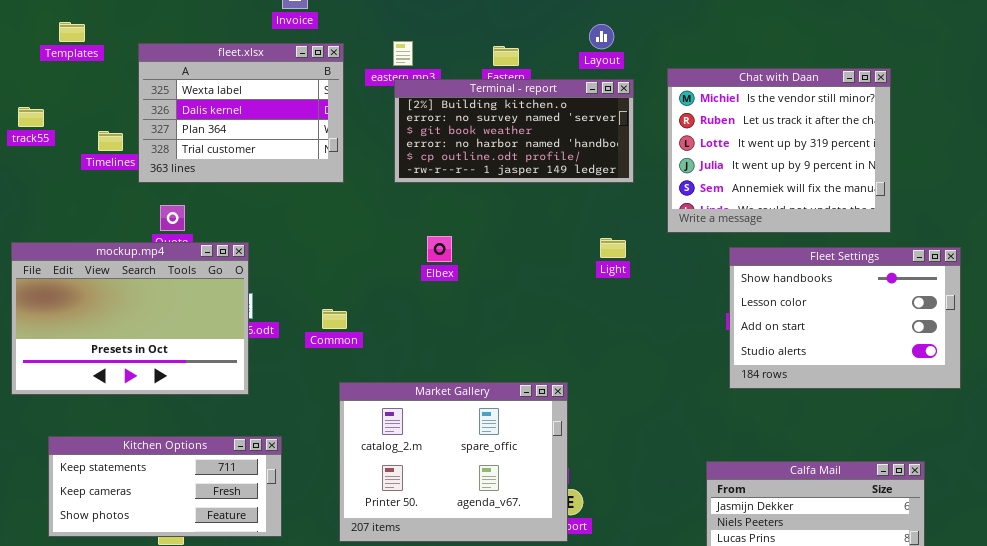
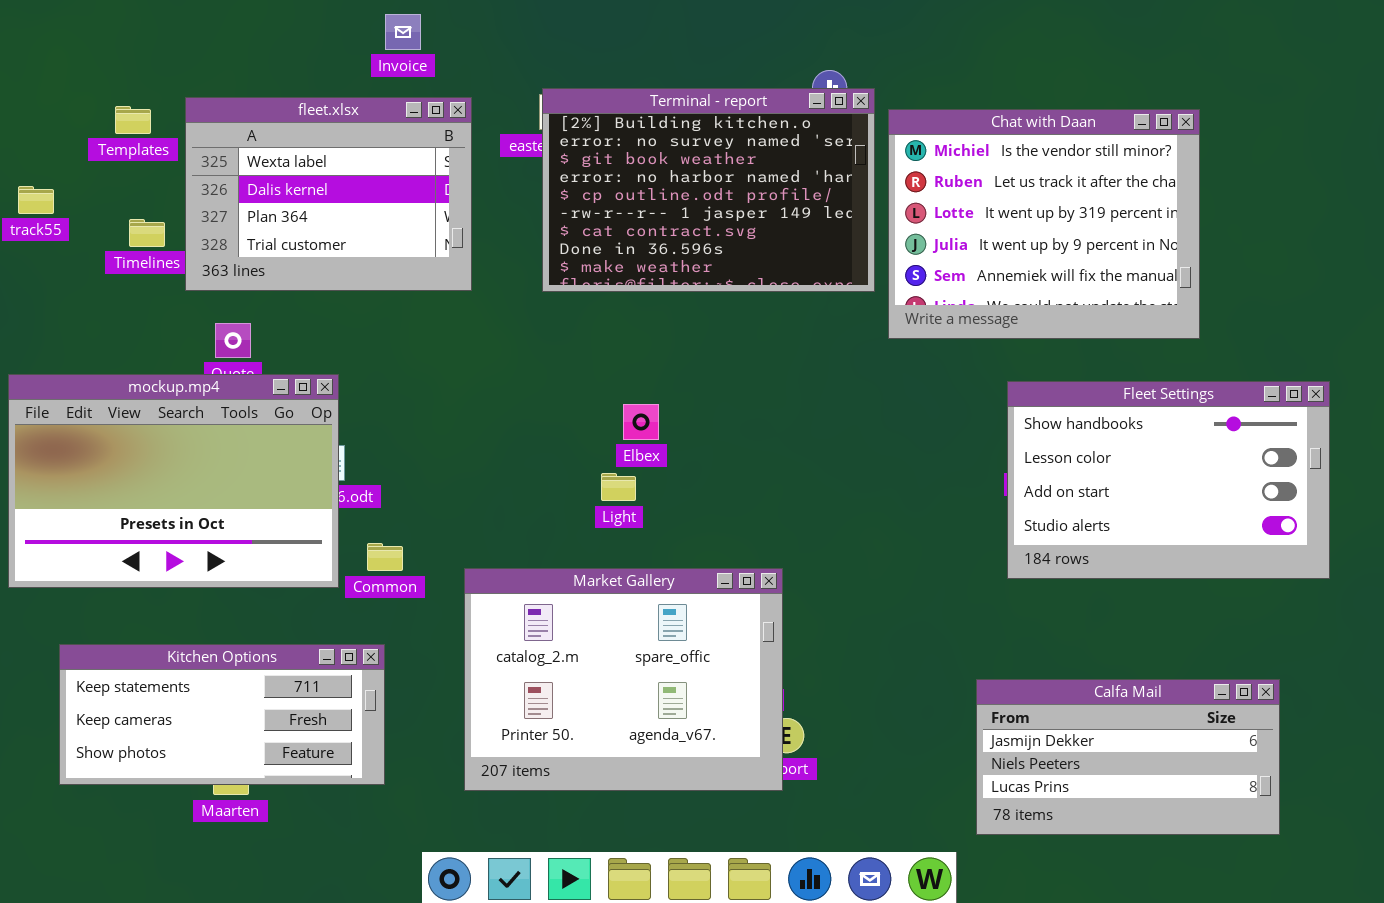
Templates: [59,22,85,42] -> [115,106,151,134], moved
Chat with Daan: [667,68,891,233] -> [888,109,1200,339], moved
Terminal - report: [394,79,634,183] -> [542,88,875,292], resized
Elbex: [427,236,452,262] -> [623,404,659,440], moved
Light: [600,238,626,258] -> [601,473,636,501], moved
Common: [322,309,347,329] -> [367,543,403,571], moved

